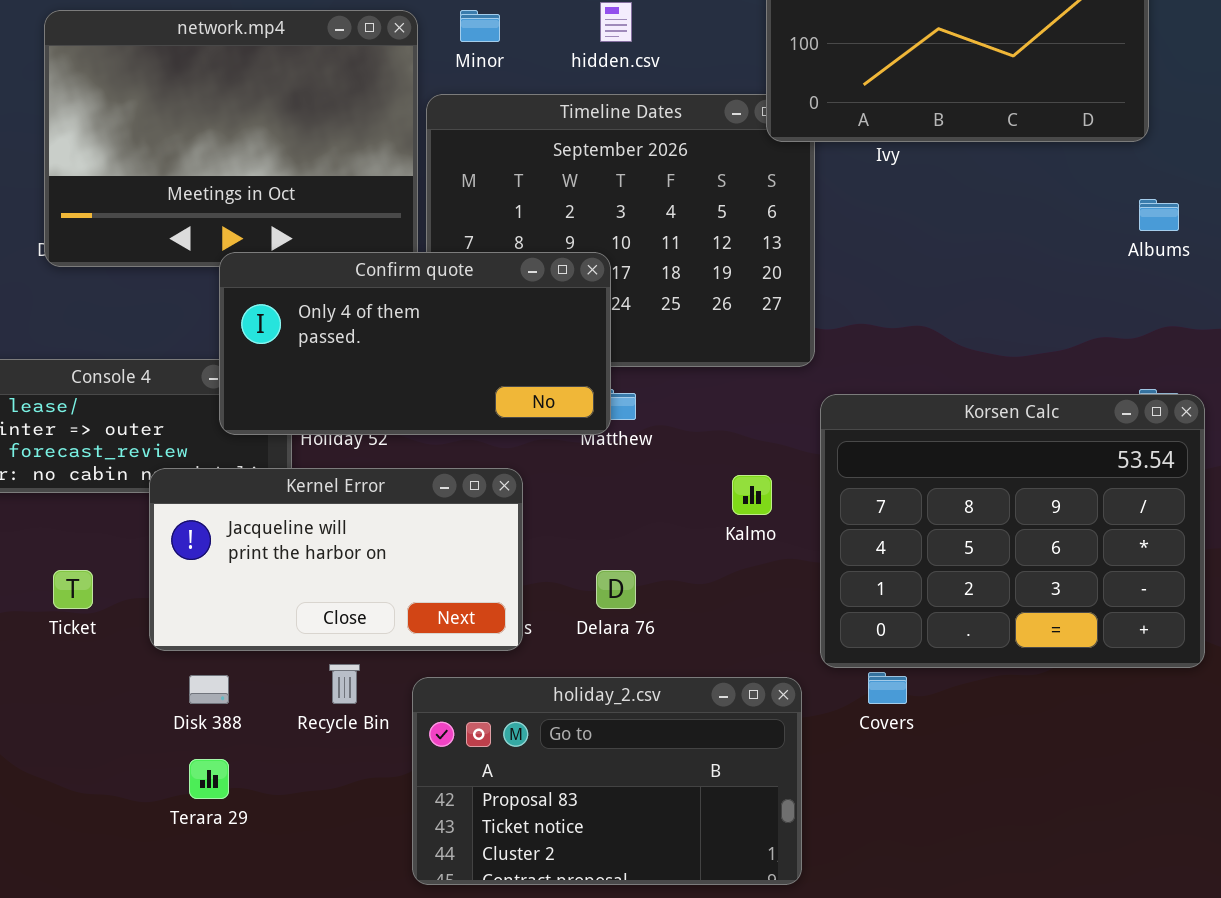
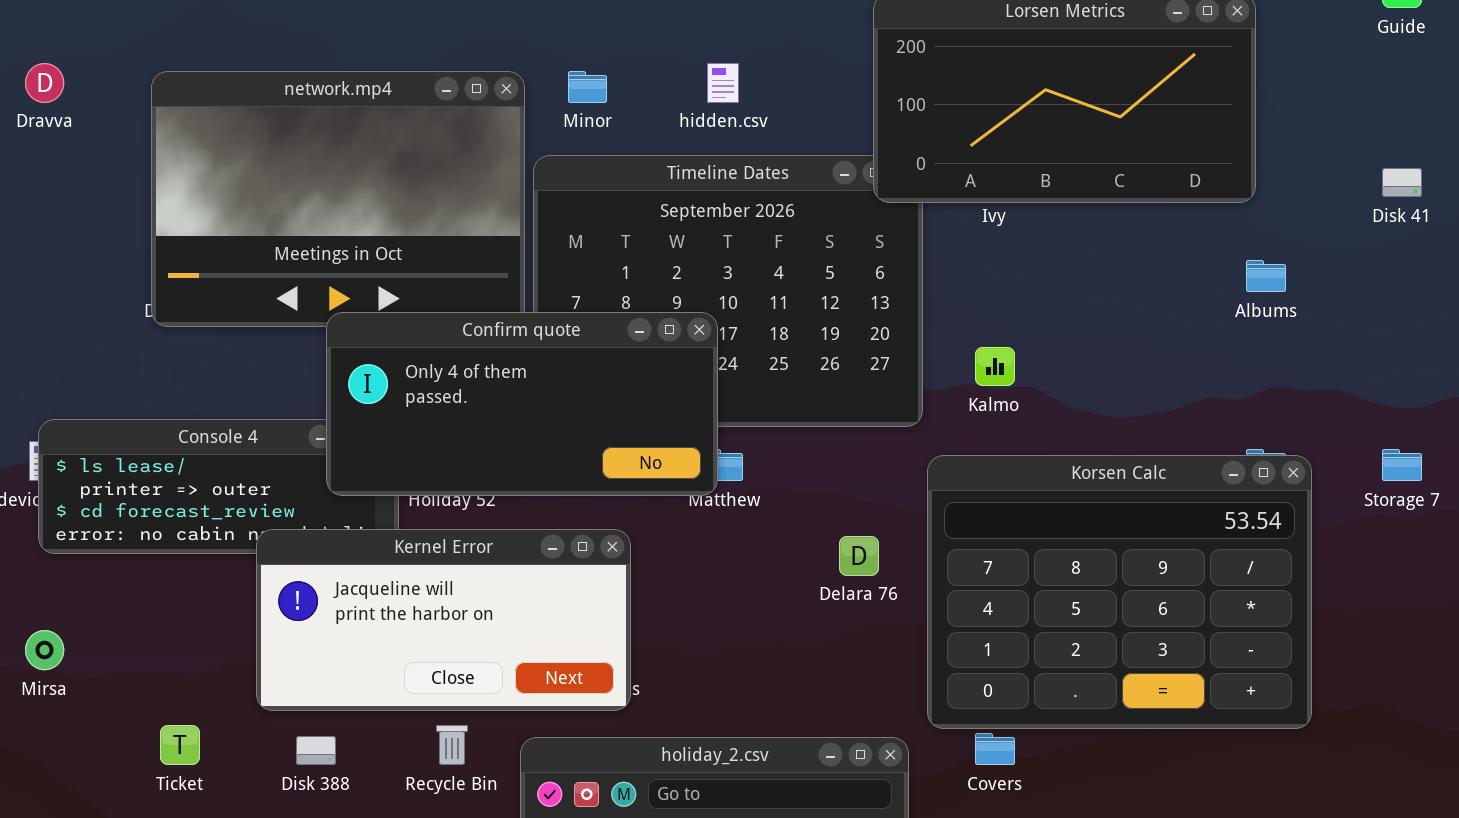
Kalmo: [732,475,772,515] -> [975,347,1015,386], moved
Ticket: [53,570,93,609] -> [160,725,200,765], moved
Delara 76: [596,570,636,609] -> [839,536,879,576], moved

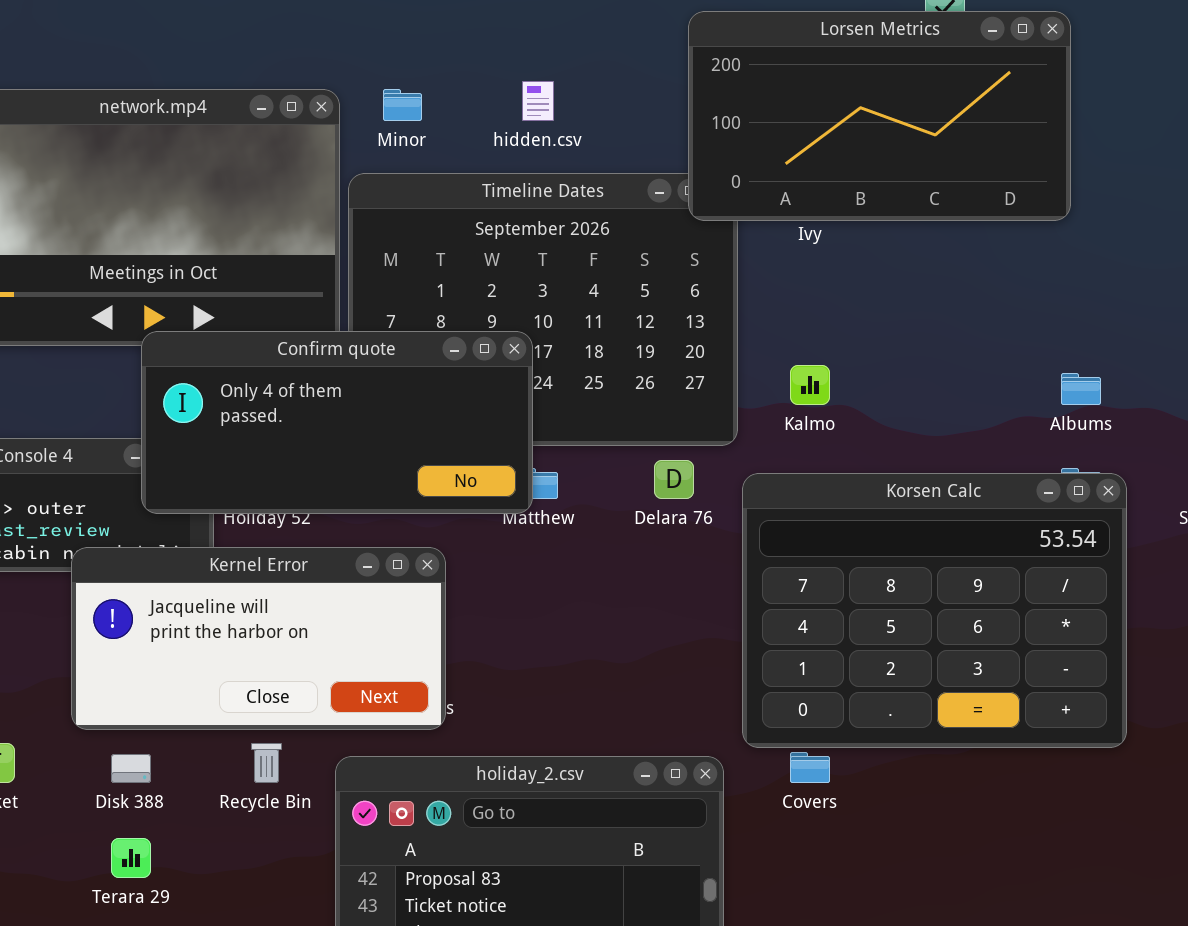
Albums: [1246,260,1286,292] -> [1061,373,1101,405], moved
Delara 76: [839,536,879,576] -> [654,460,694,499], moved

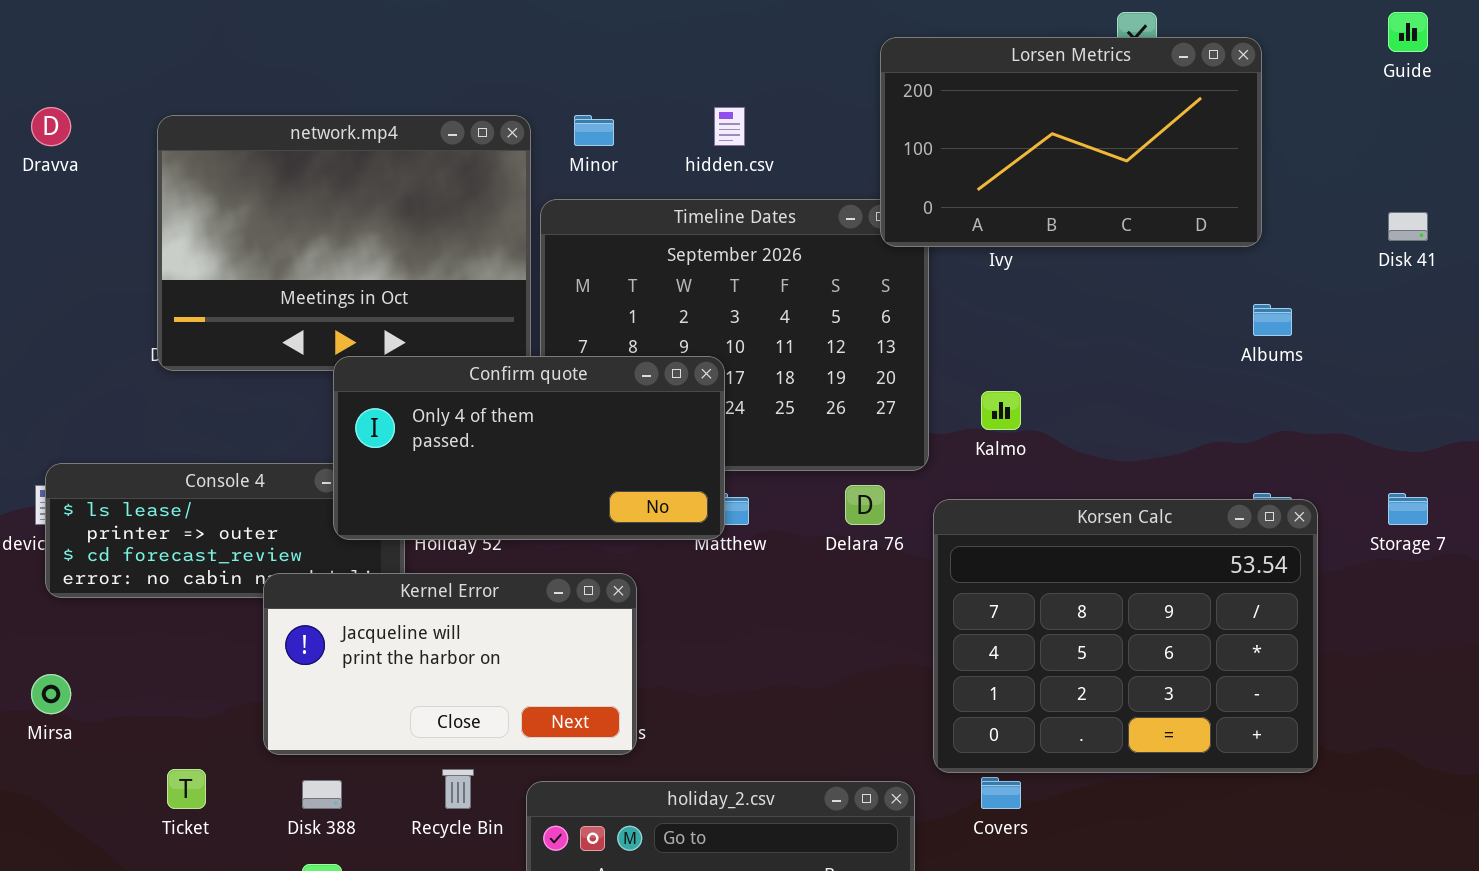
Albums: [1061,373,1101,405] -> [1253,304,1292,336], moved

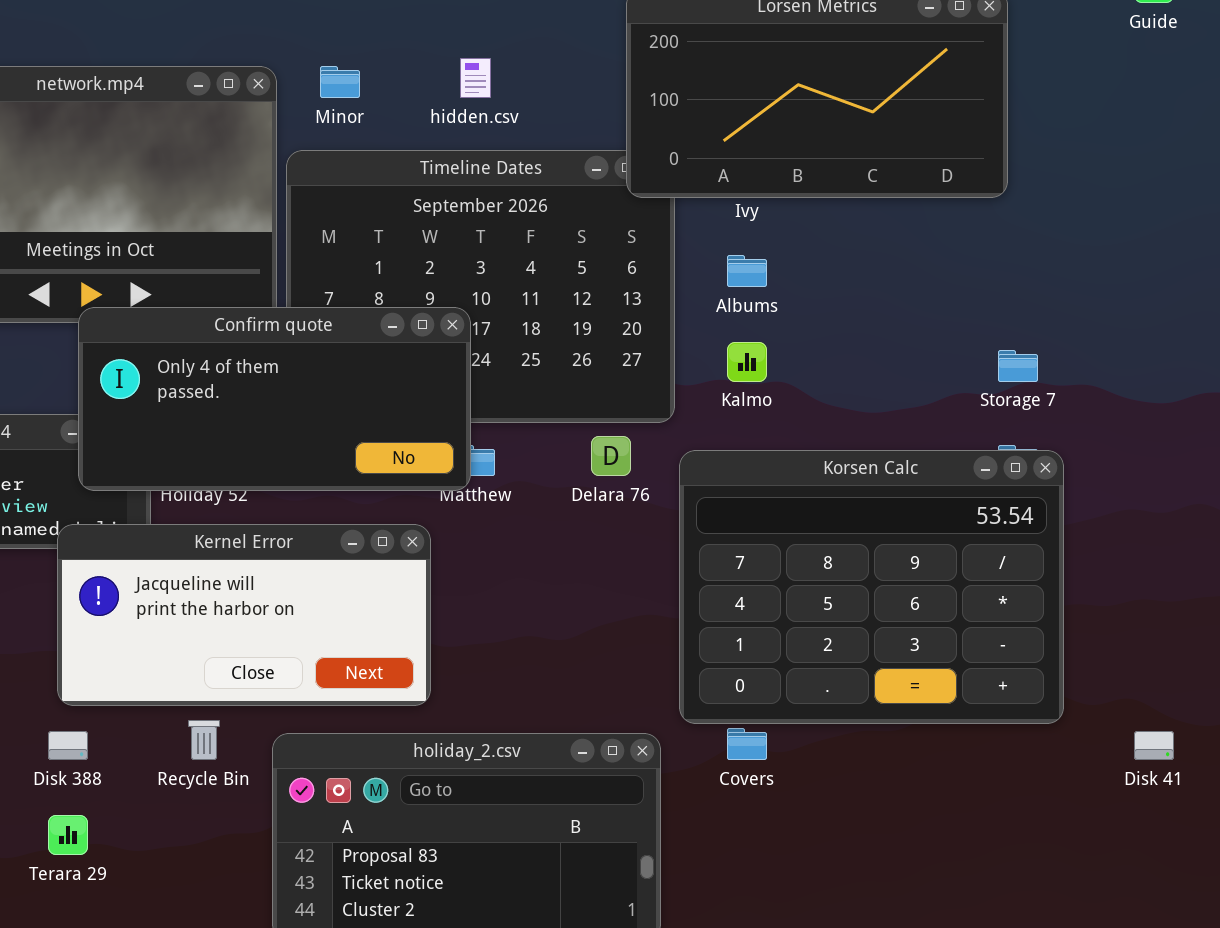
Disk 41: [1388,212,1428,241] -> [1134,731,1174,760], moved
Albums: [1253,304,1292,336] -> [727,255,767,287], moved
Storage 7: [1388,493,1428,525] -> [998,350,1038,382], moved
Kernel Error: [263,573,637,755] -> [57,524,431,706], moved

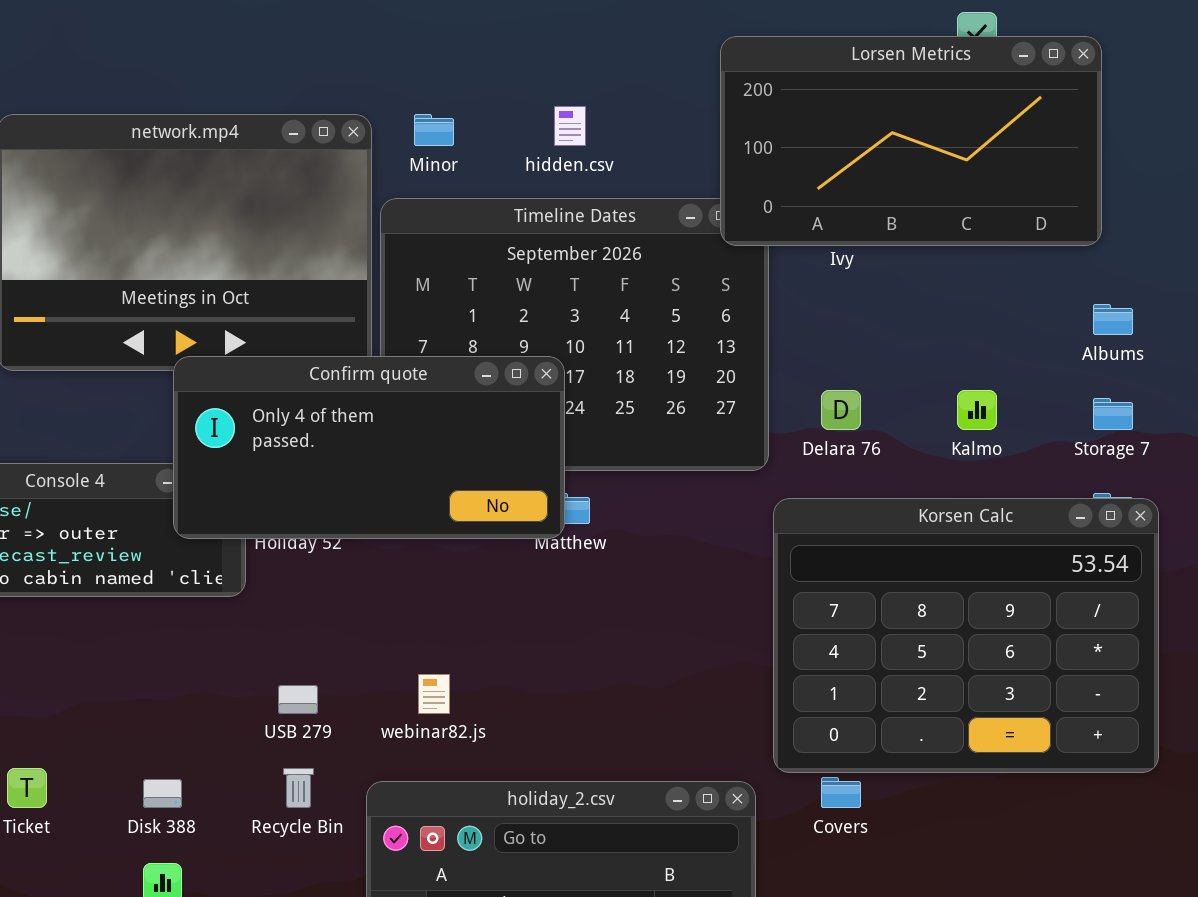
Albums: [727,255,767,287] -> [1093,304,1133,335], moved
Kalmo: [727,342,767,382] -> [957,390,997,430], moved
Delara 76: [591,436,631,476] -> [821,390,861,430], moved
Kernel Error: [57,524,431,706] -> none, closed

